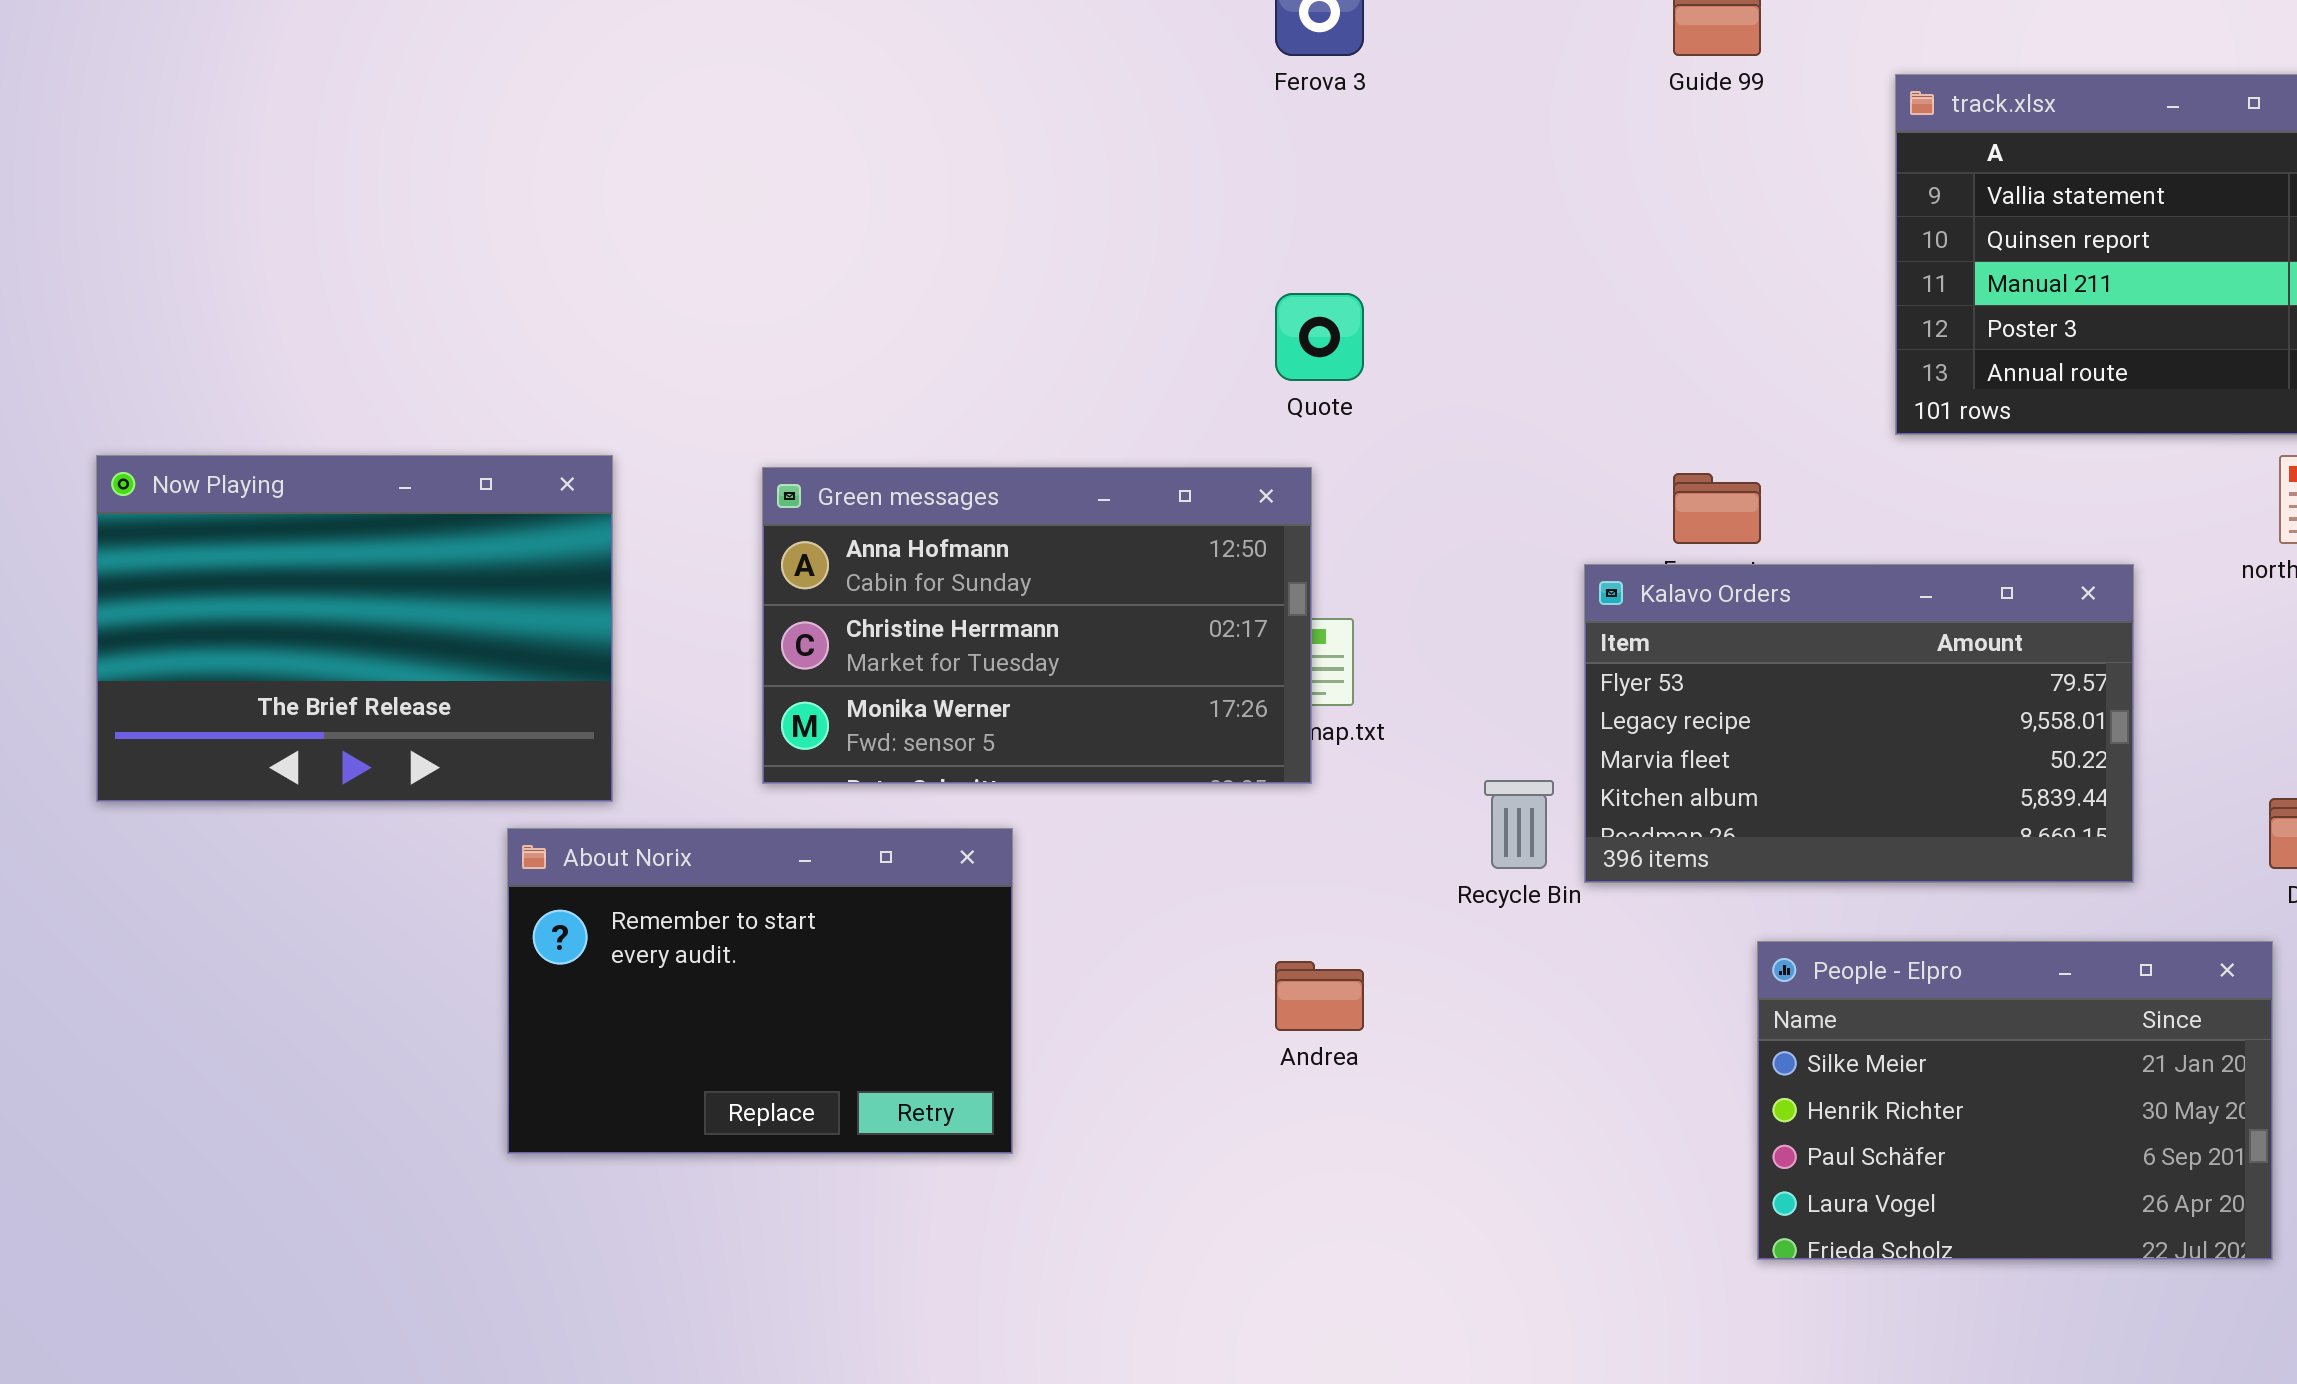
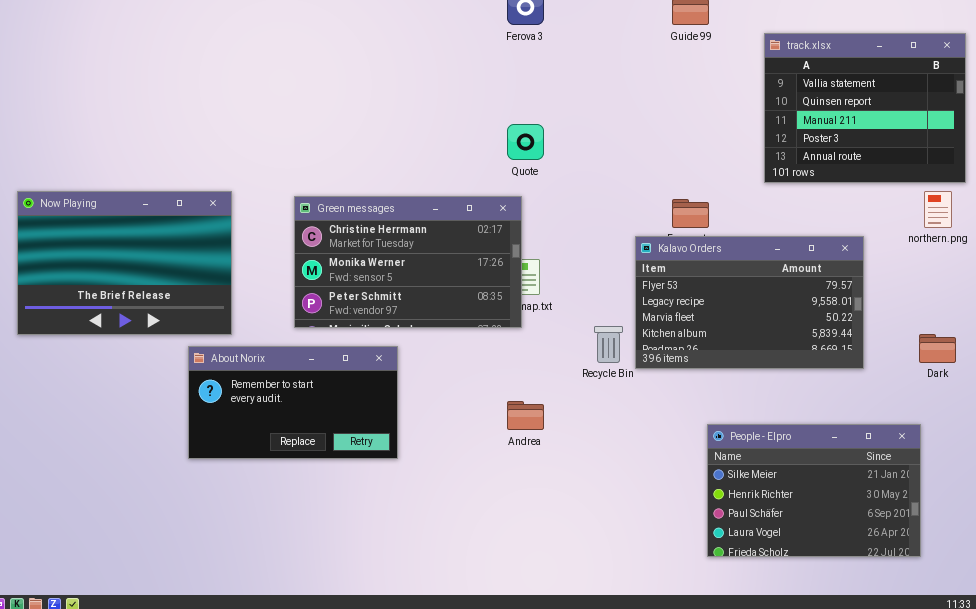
Green messages: [762,467,1312,784] -> [294,196,522,328], scrolled down 1 row
About Norix: [507,828,1013,1154] -> [188,346,398,459], resized
People - Elpro: [1757,941,2273,1260] -> [707,424,921,557], moved

